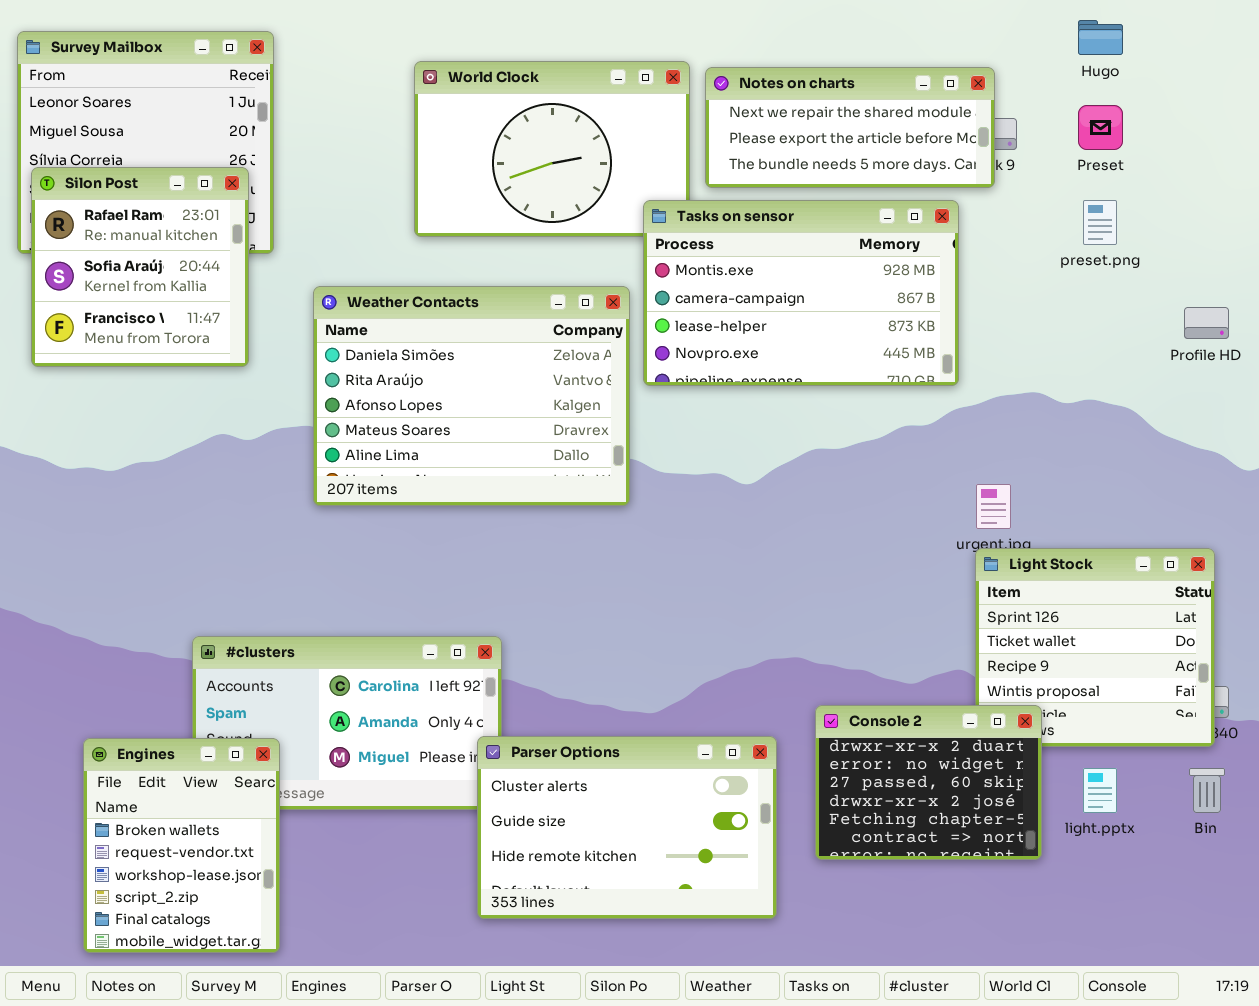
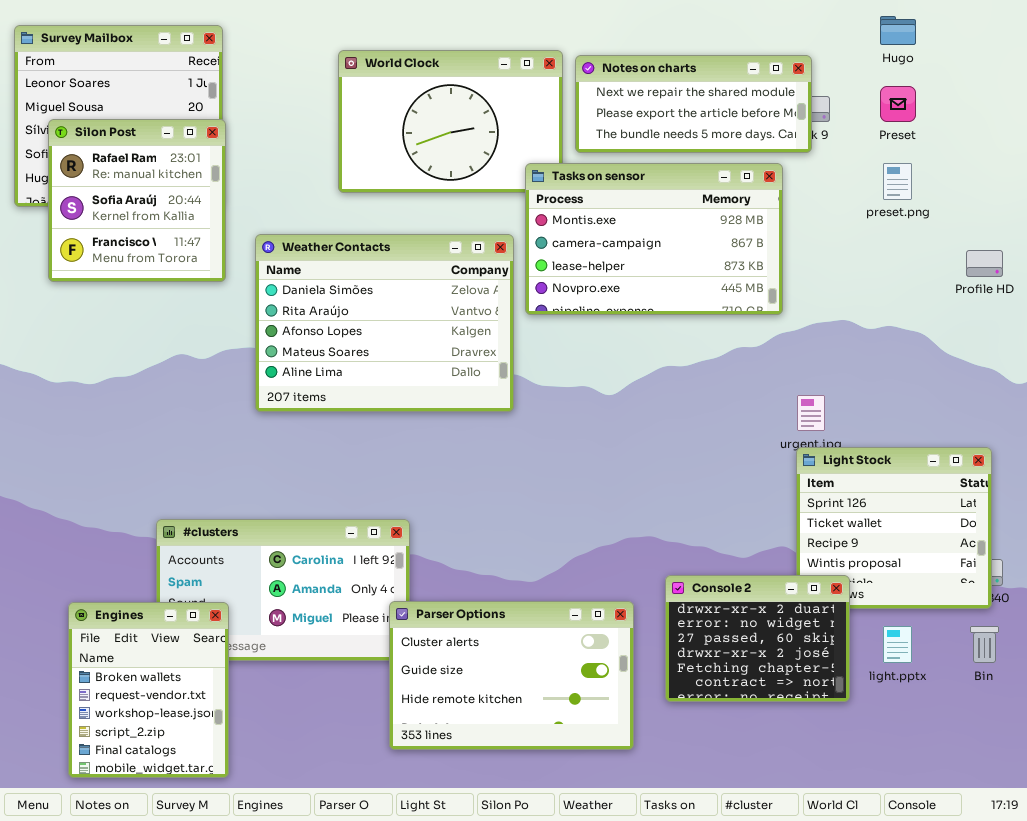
Silon Post: [31,167,249,367] -> [48,119,226,282], moved

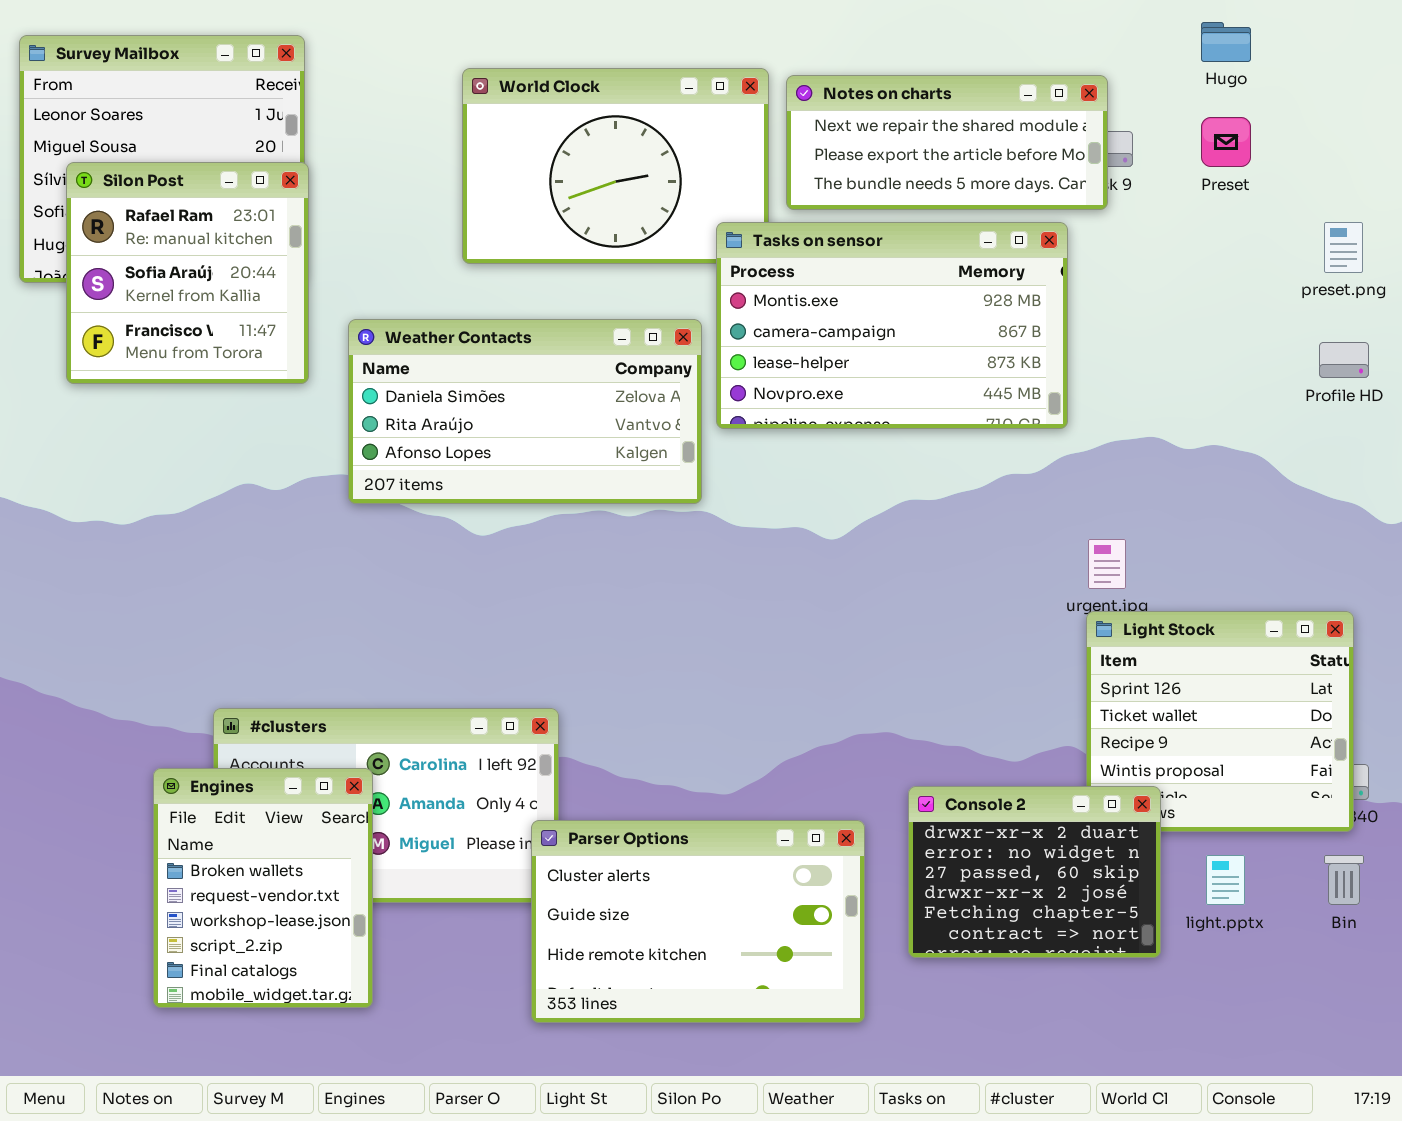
preset.png: [883,163,912,200] -> [1324,222,1363,273], moved
Weather Contacts: [255,234,514,412] -> [348,319,702,504], resized
Engines: [68,602,229,778] -> [153,768,373,1008], moved

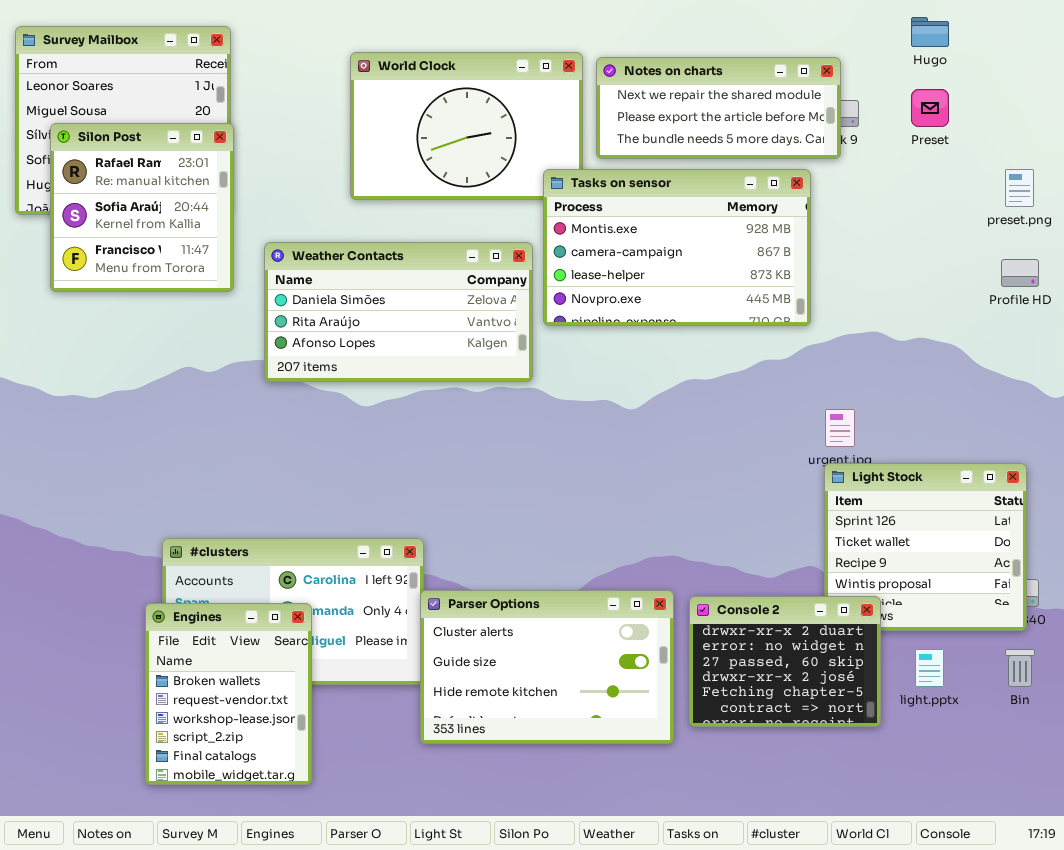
Engines: [153,768,373,1008] -> [145,603,312,785], moved
Parser Options: [531,820,865,1023] -> [420,590,674,744], moved

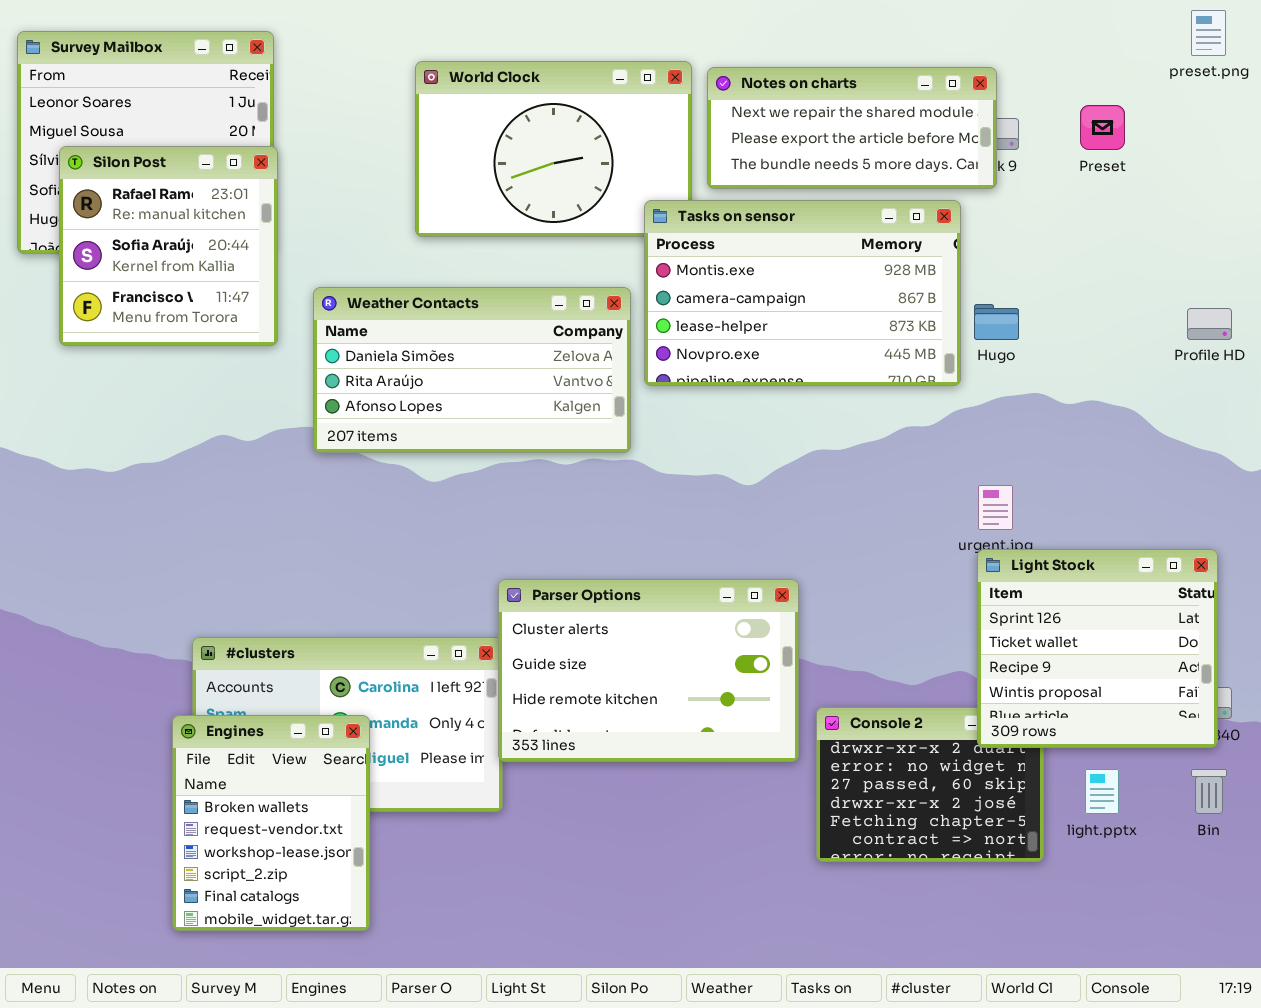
Hugo: [911,17,949,47] -> [974,304,1019,340], moved
preset.png: [1005,169,1034,207] -> [1191,10,1226,56], moved
Light Stock: [824,463,1027,631] -> [977,549,1218,748], raised
Parser Options: [420,590,674,744] -> [498,579,799,762], moved

